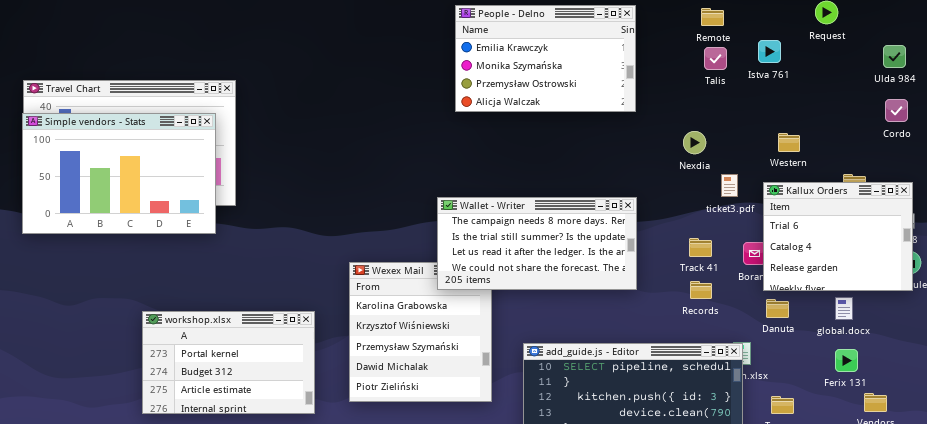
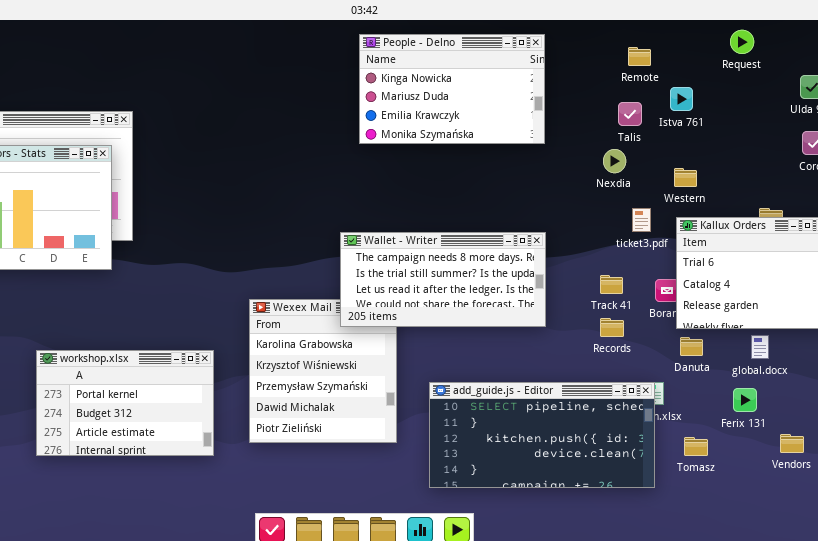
People - Delno: [455,5,636,112] -> [359,34,545,144], scrolled up 2 rows
Remote: [701,8,724,26] -> [628,47,651,66], moved
Istva 761: [758,40,781,63] -> [670,87,693,111], moved
Talis: [704,47,727,70] -> [618,102,642,126], moved
Nexdia: [683,131,706,154] -> [603,149,626,173], moved
Western: [778,133,800,152] -> [674,168,697,187], moved
Ferix 131: [835,349,858,372] -> [733,388,757,412], moved

